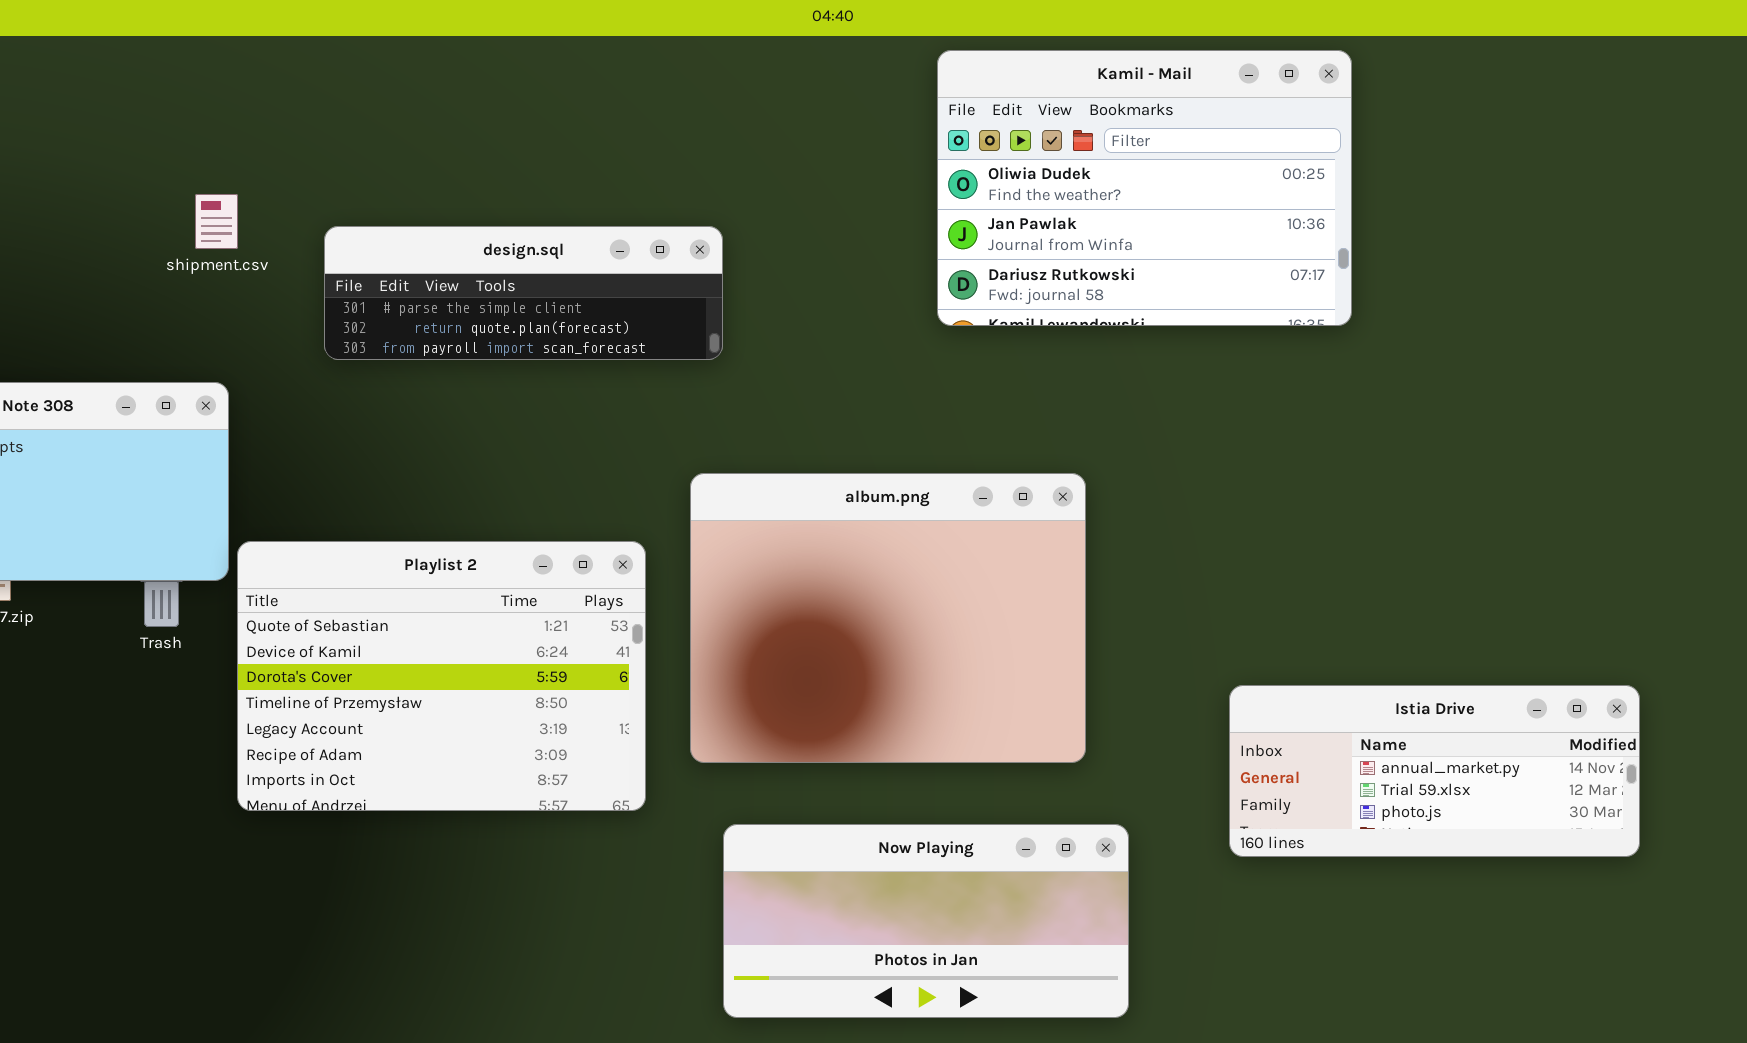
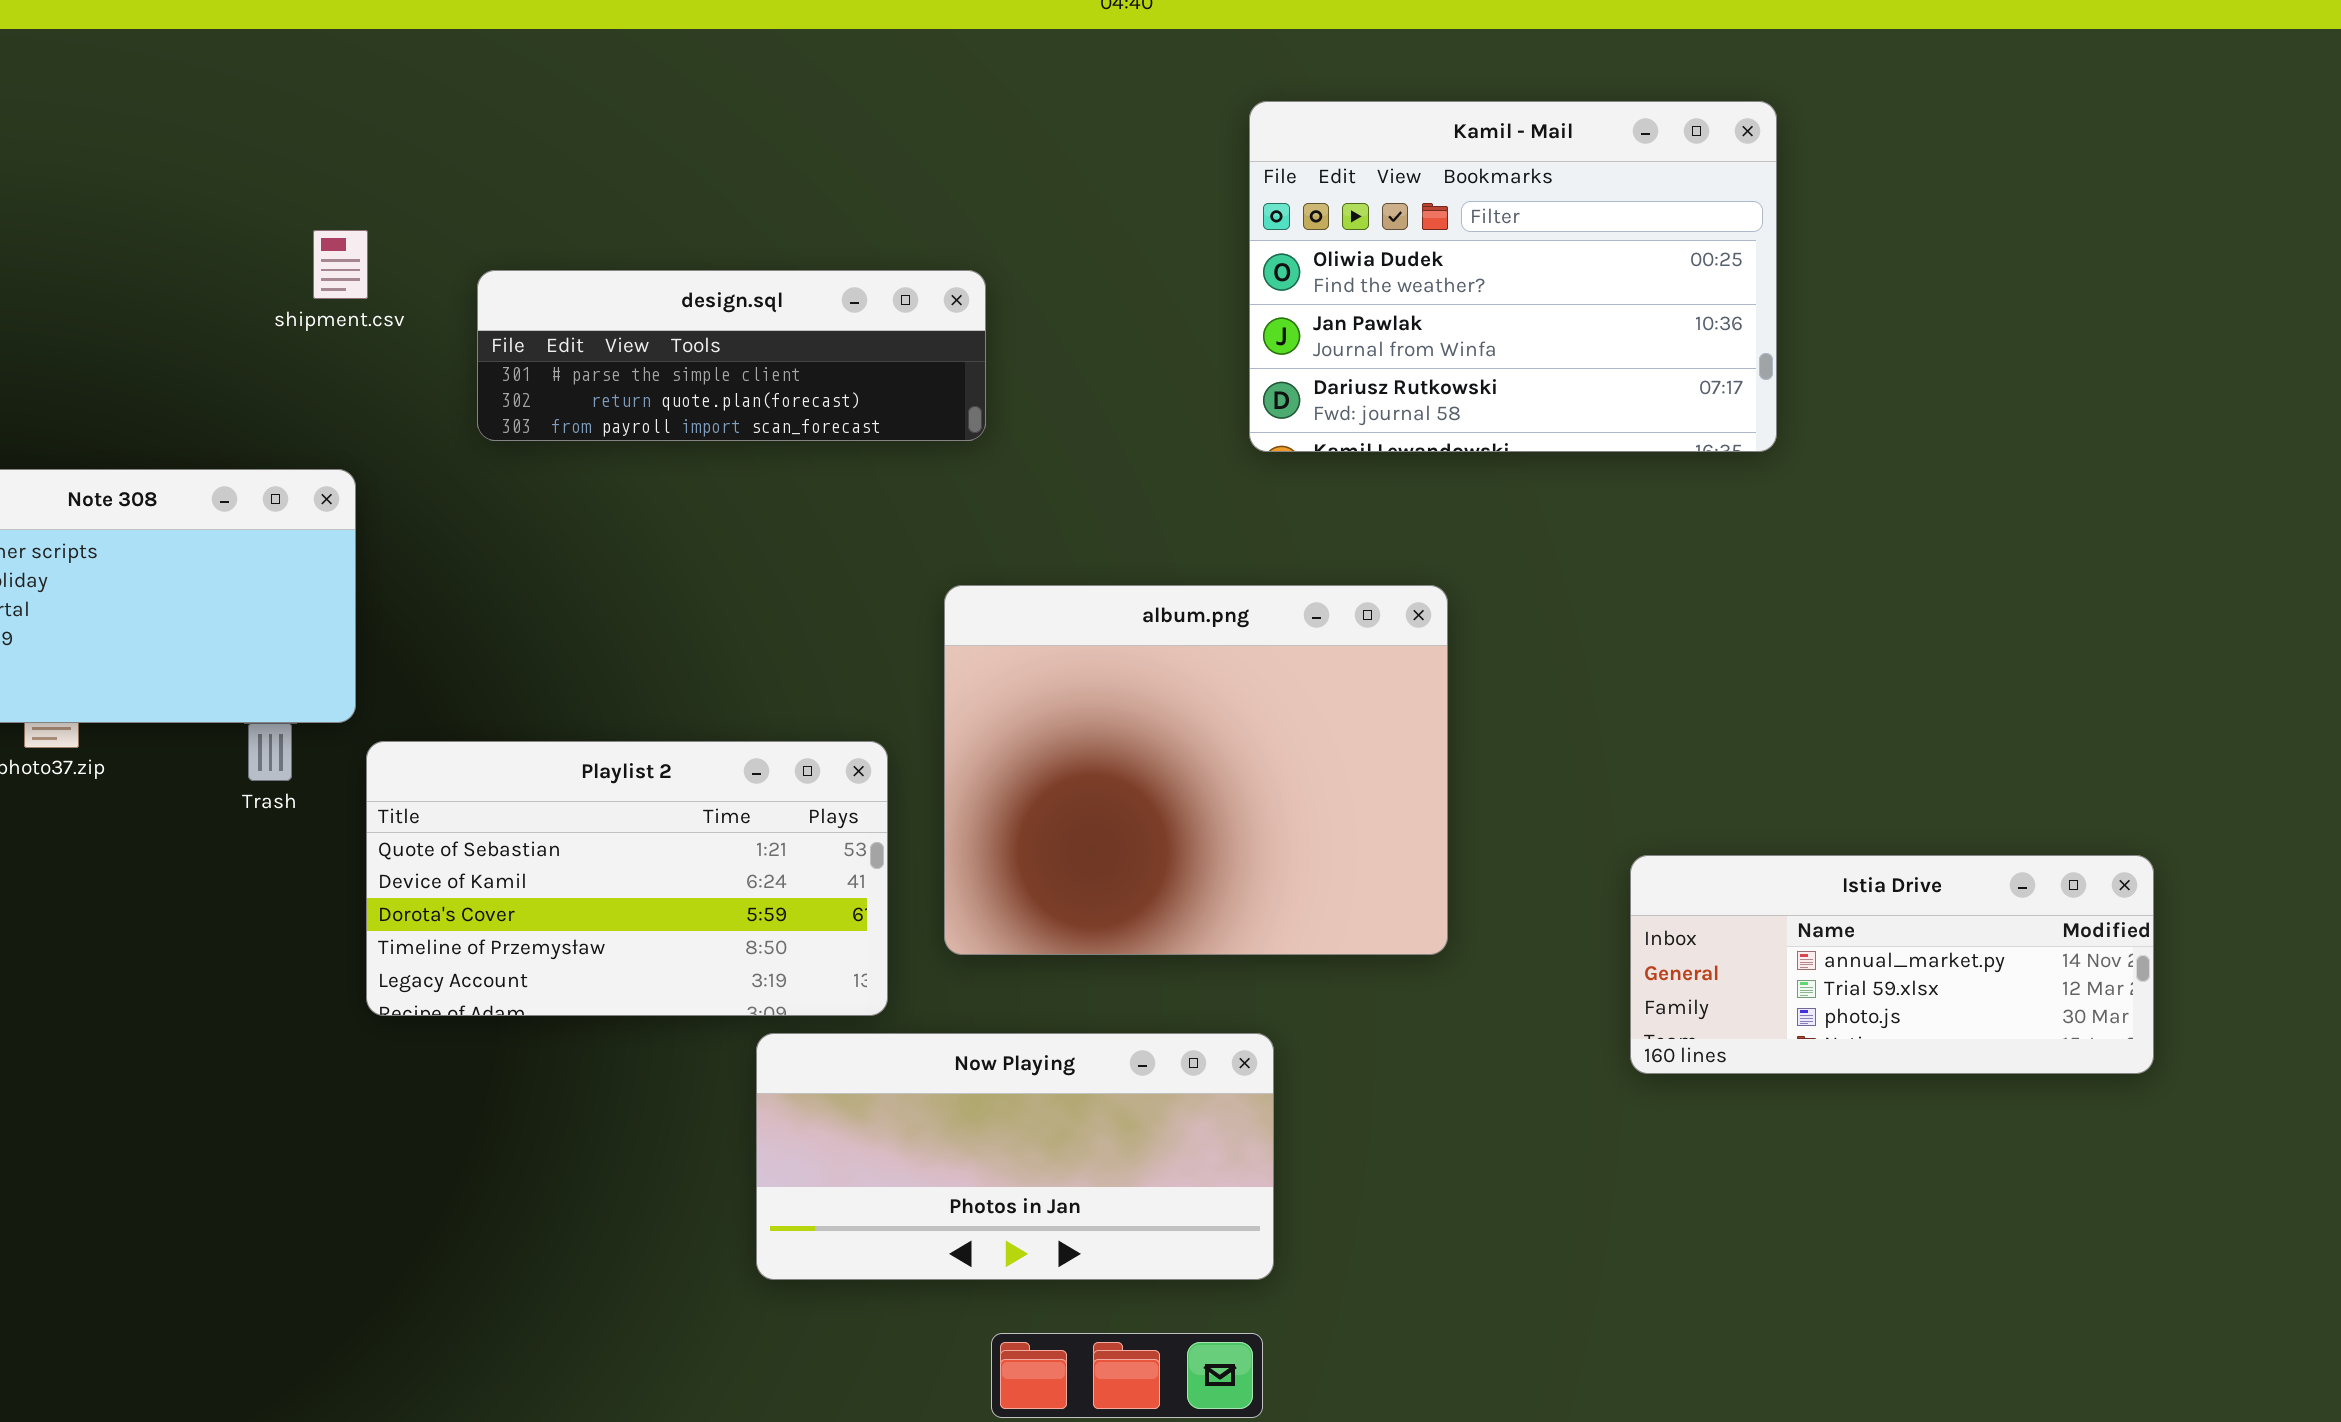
Kamil - Mail: [937,50,1352,326] -> [1249,101,1777,452], moved
Playlist 2: [237,541,646,811] -> [366,741,888,1016], resized
Now Playing: [723,824,1129,1018] -> [756,1033,1274,1280], moved

